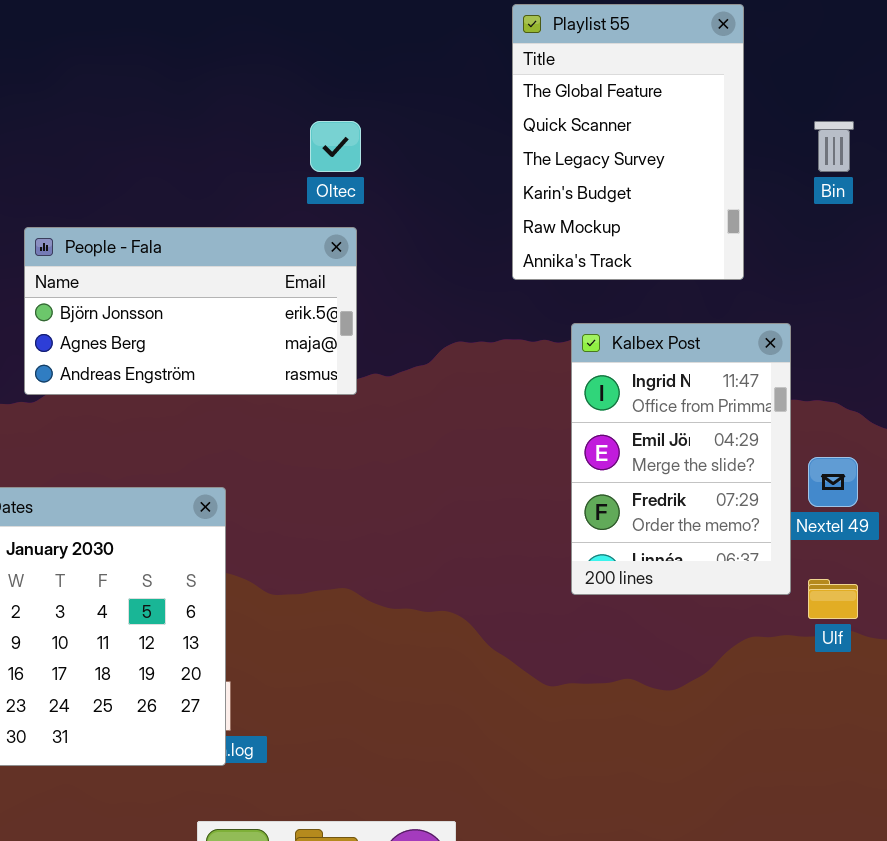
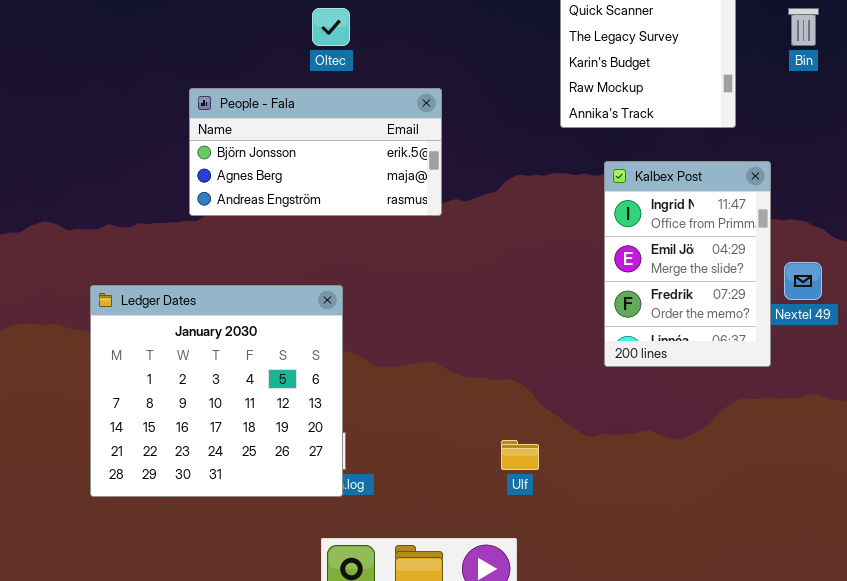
Oltec: [310,121,361,172] -> [312,8,350,46], moved
Ulf: [808,579,858,619] -> [501,440,539,470], moved

